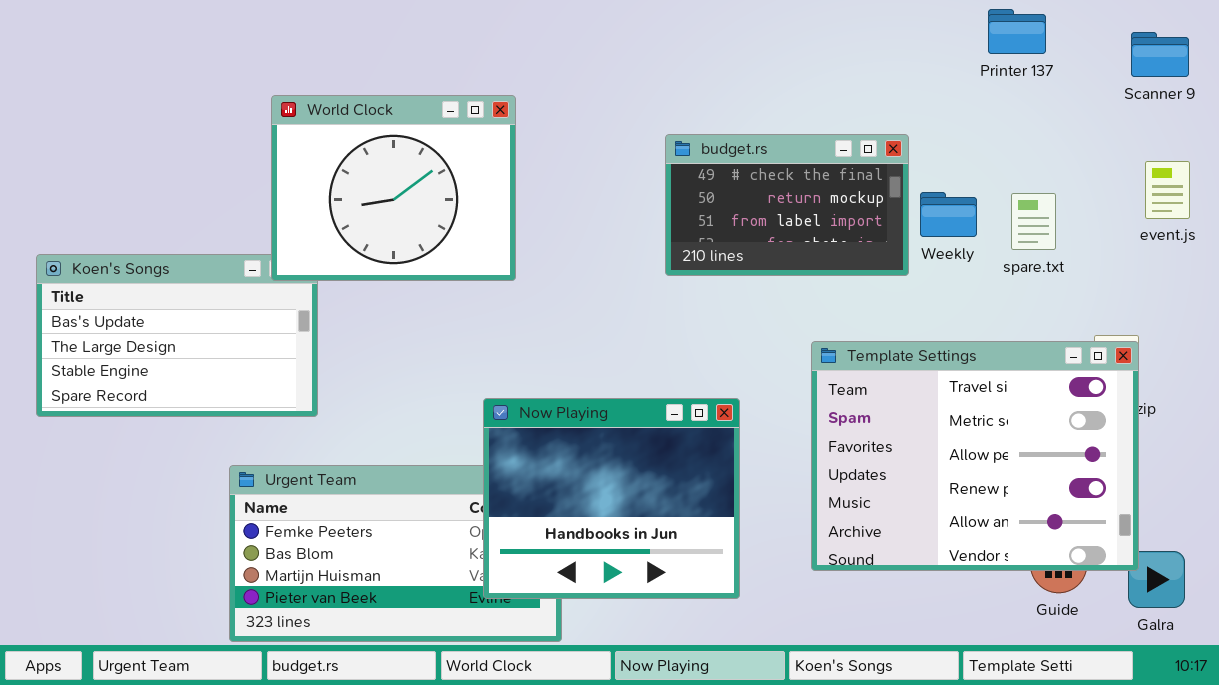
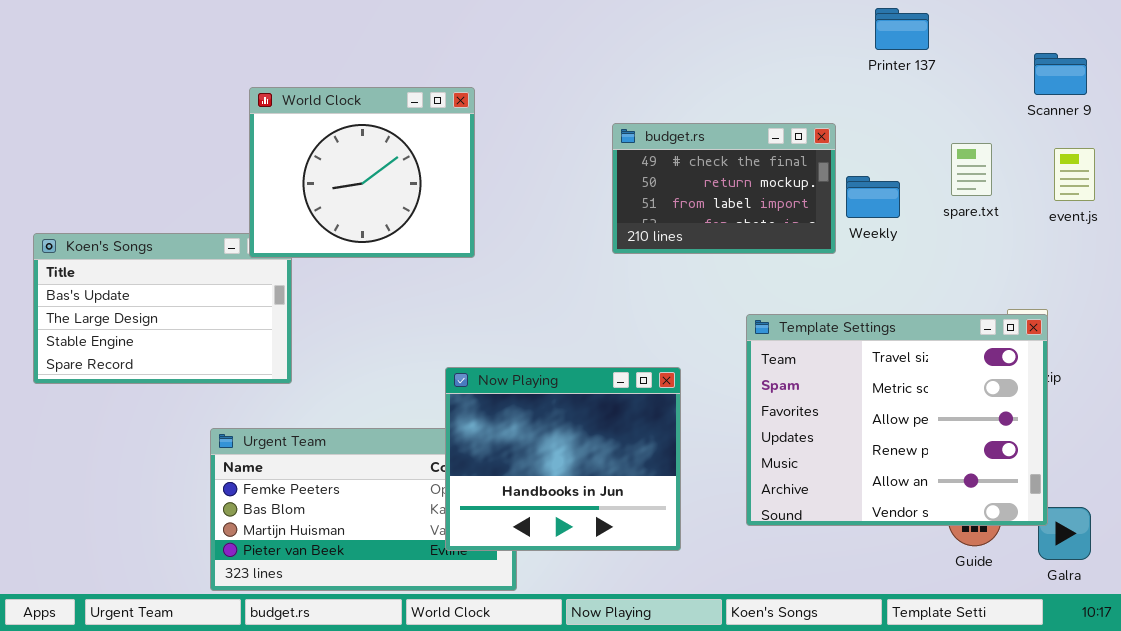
Printer 137: [988,9,1046,54] -> [875,8,929,50], moved
Scanner 9: [1131,32,1189,77] -> [1034,53,1087,95], moved
spare.txt: [1011,193,1056,250] -> [951,143,992,196], moved

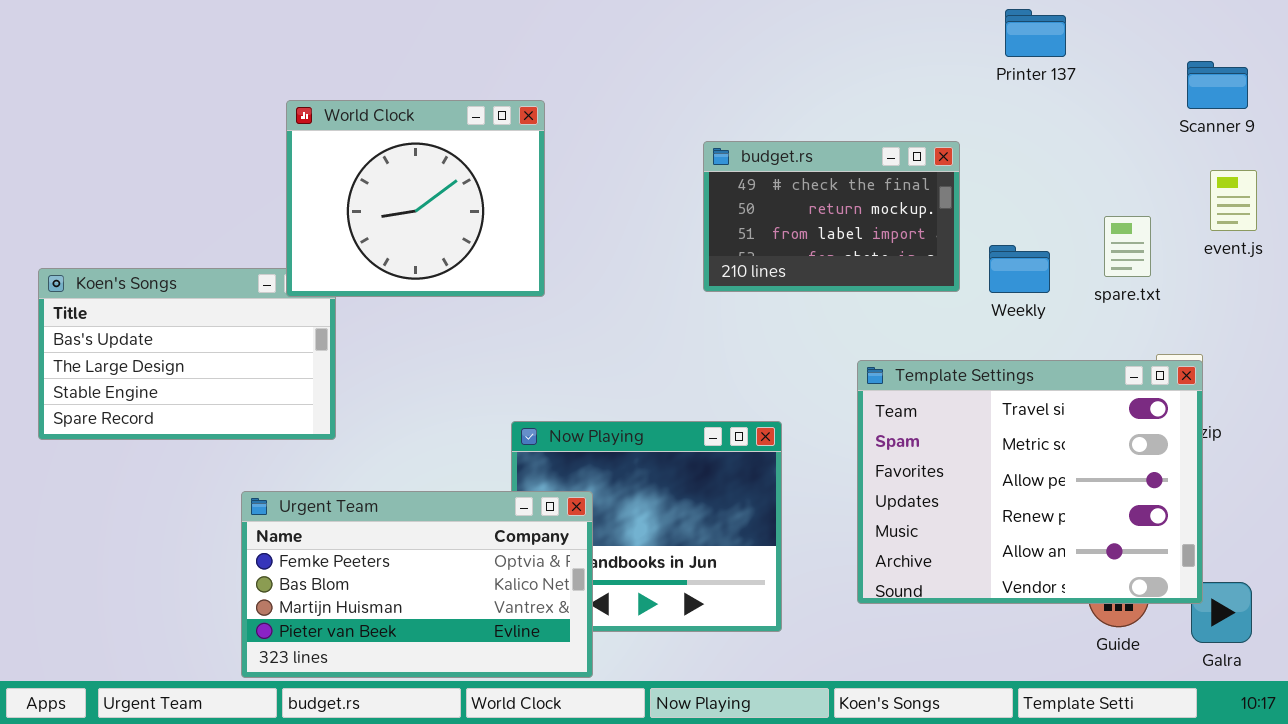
spare.txt: [951,143,992,196] -> [1104,216,1151,277], moved
Weekly: [846,176,900,218] -> [989,245,1050,293], moved
Urgent Team: [210,428,517,591] -> [241,491,593,678], raised

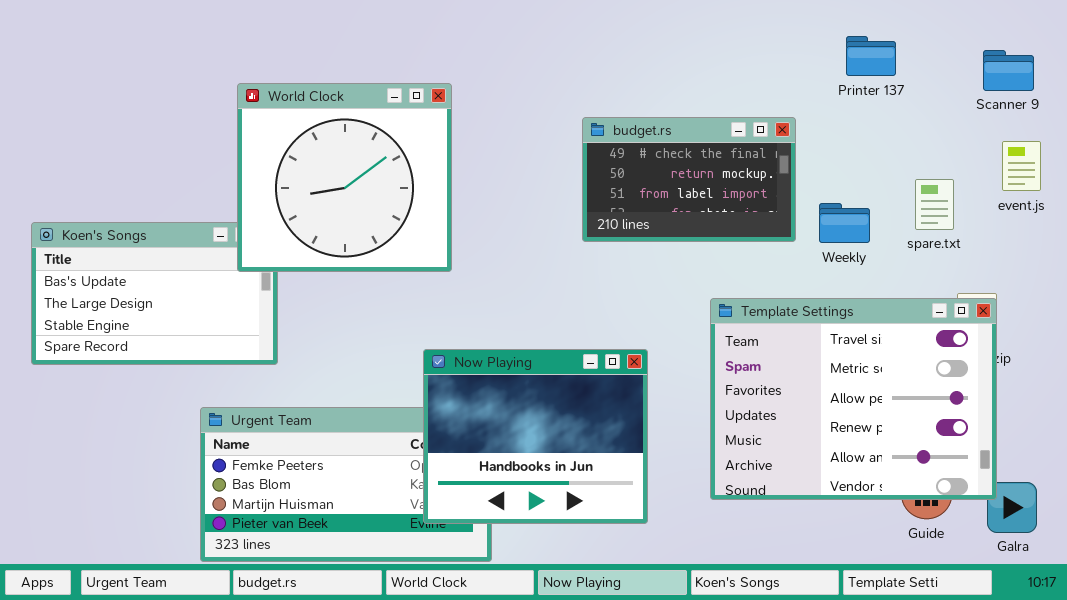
Printer 137: [1005,9,1066,57] -> [846,36,896,76], moved
World Clock: [286,100,545,297] -> [237,83,452,272], resized
Now Playing: [511,421,782,632] -> [423,349,648,524], raised

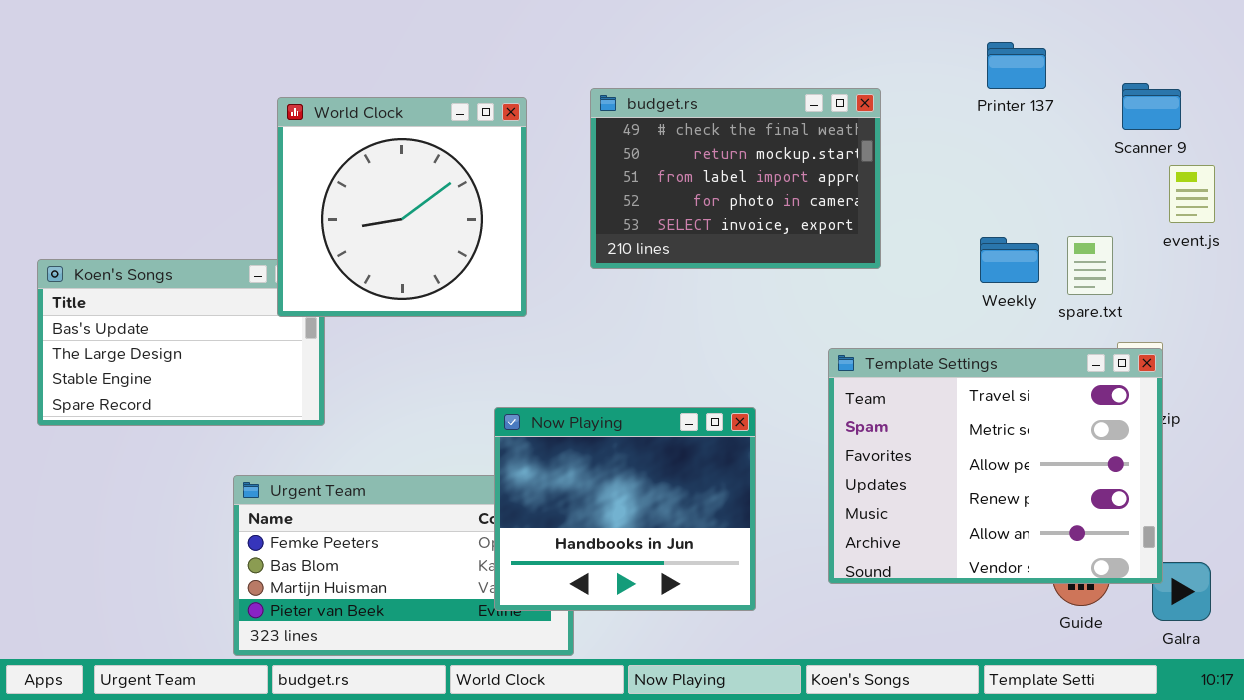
Scanner 9: [983,50,1034,91] -> [1122,83,1181,130], moved
budget.rs: [582,117,796,242] -> [590,88,881,269], moved, resized
spare.txt: [915,179,954,230] -> [1067,236,1113,295], moved
Weekly: [819,203,870,243] -> [980,237,1039,283], moved

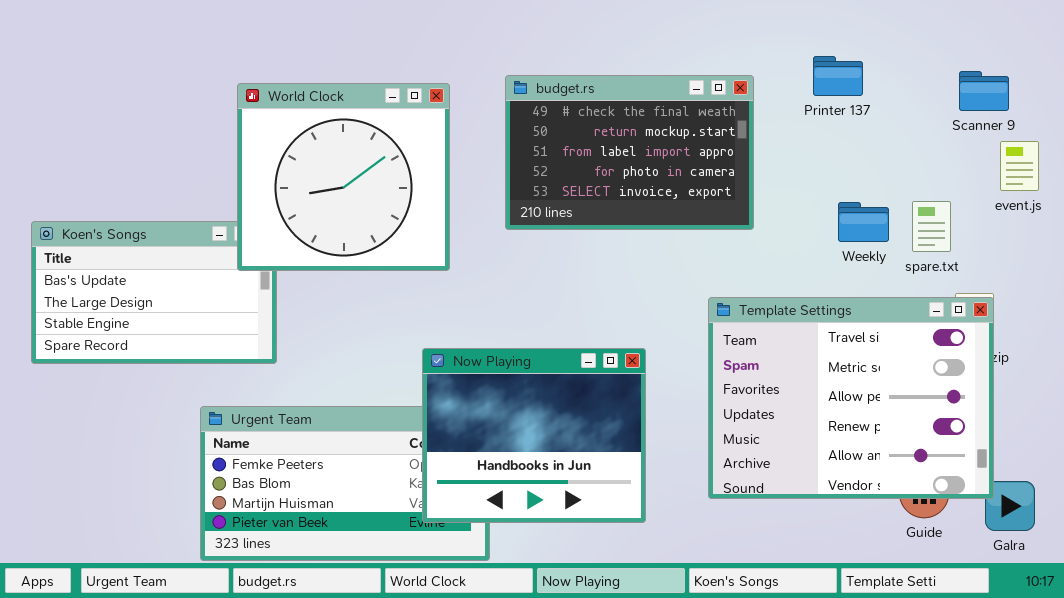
Printer 137: [987,42,1046,89] -> [813,56,863,96], moved

